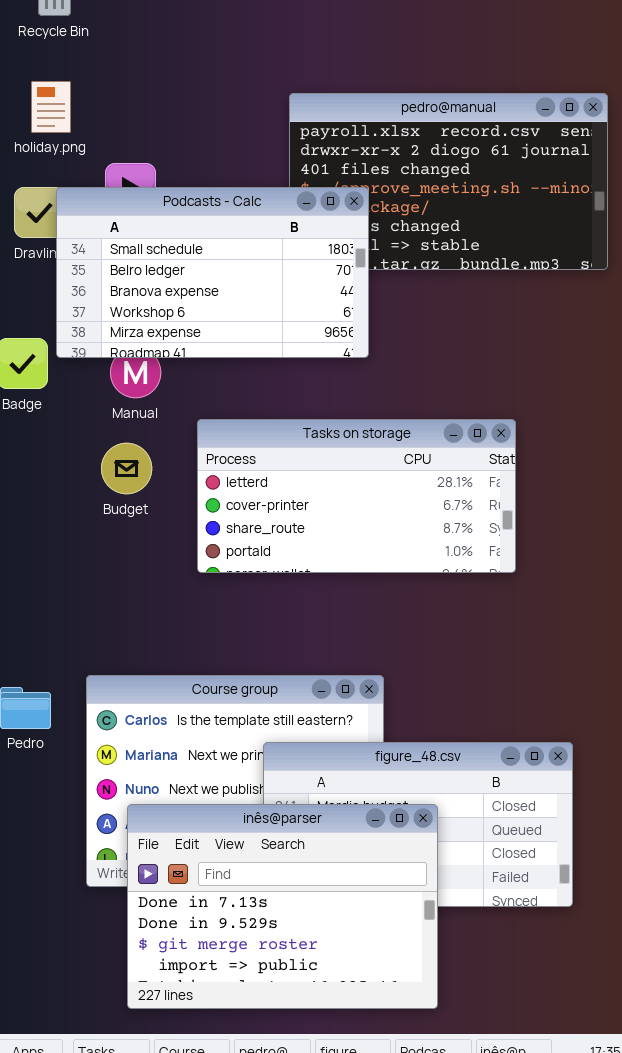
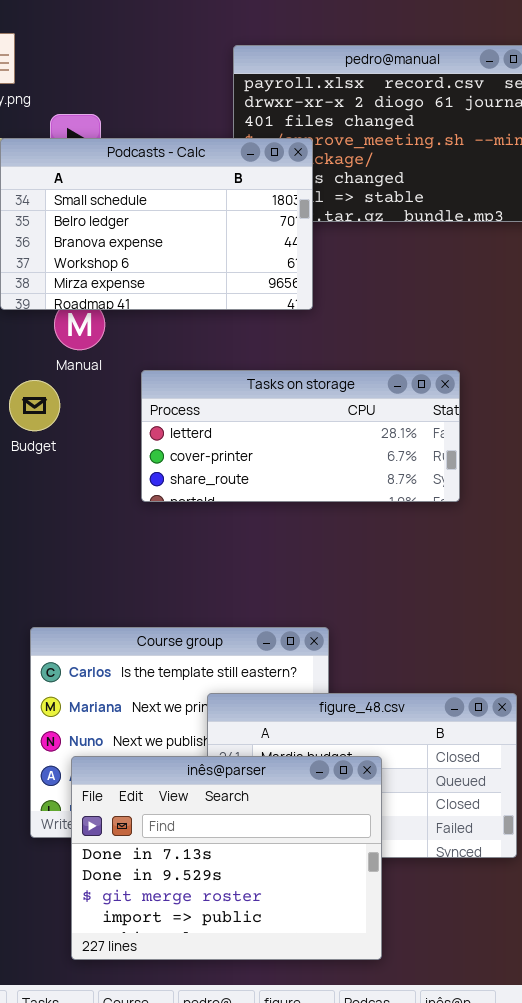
Tasks on storage: [197,419,516,573] -> [141,370,460,502], resized
Budget: [101,443,152,494] -> [9,380,60,431], moved

